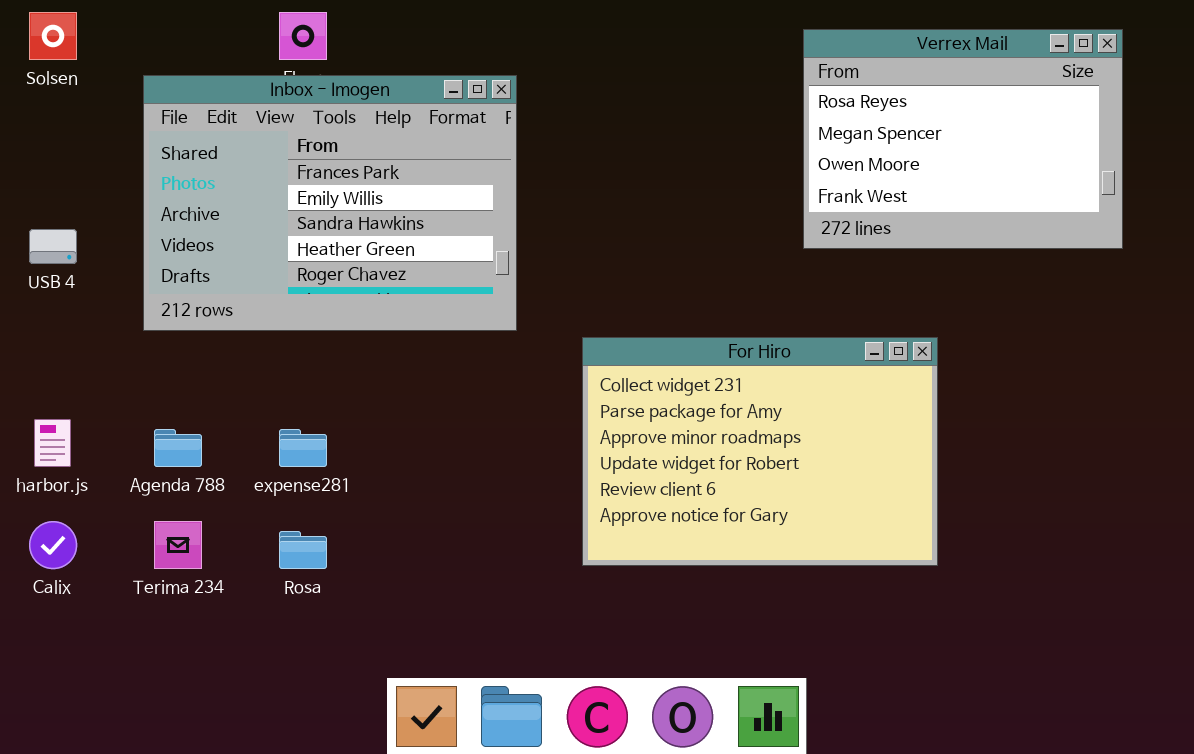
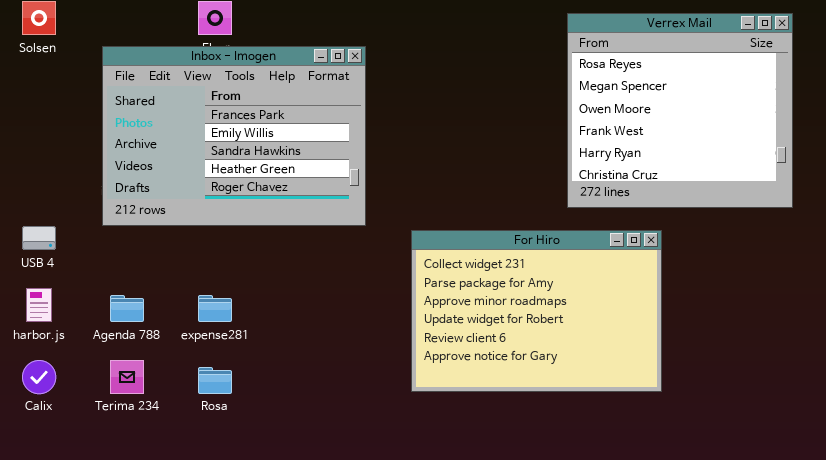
Verrex Mail: [803,29,1123,249] -> [567,13,793,208], resized
USB 4: [29,229,77,264] -> [22,226,56,250], moved

